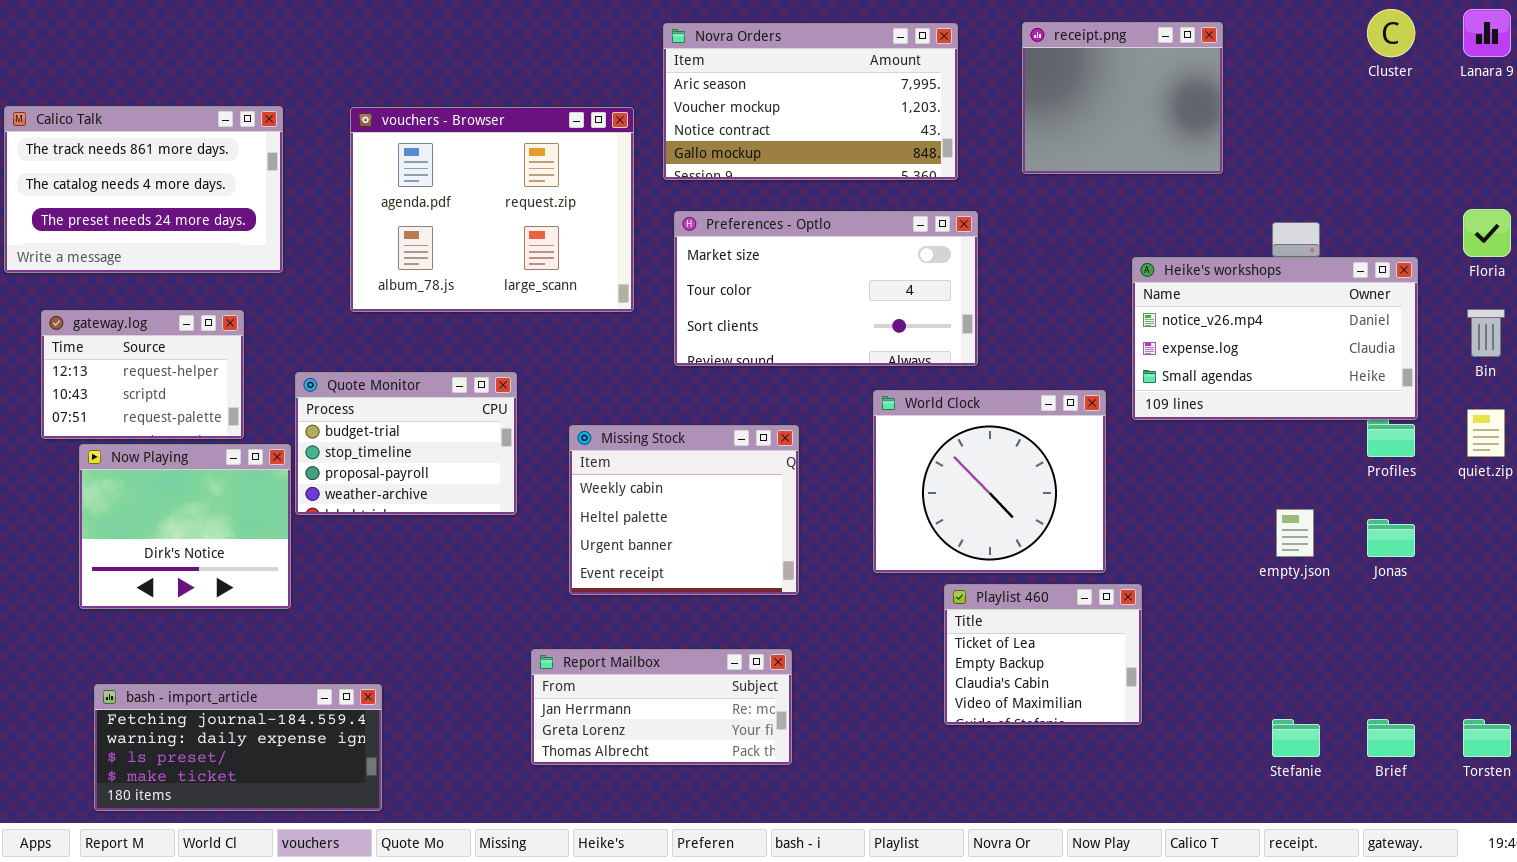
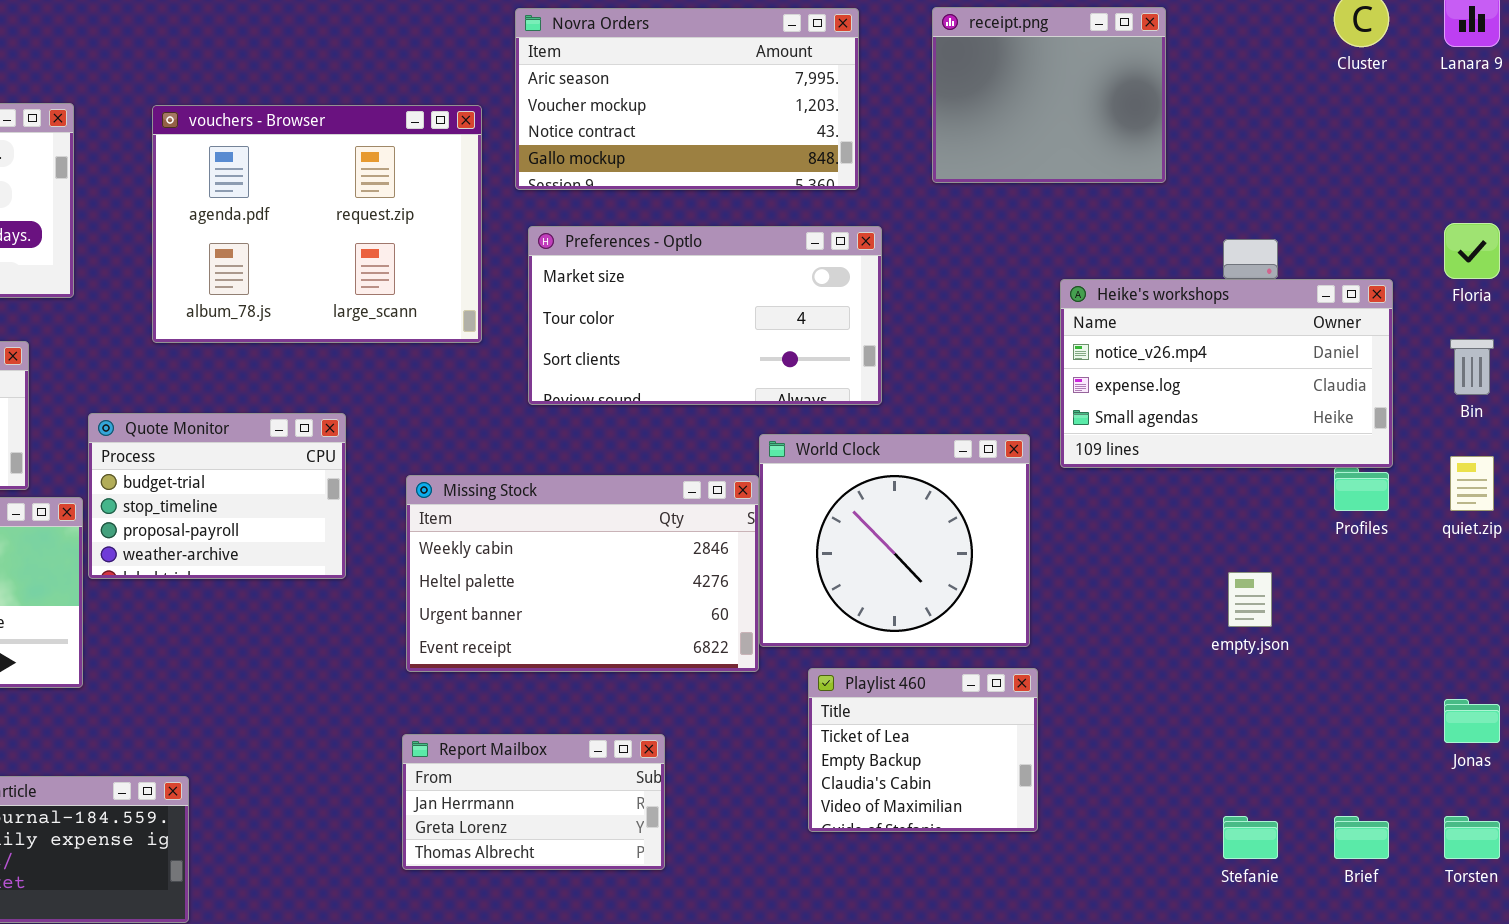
Missing Stock: [569,425,799,595] -> [406,475,759,672], resized
Jonas: [1367,519,1415,557] -> [1444,699,1500,743], moved
Playlist 460: [944,584,1142,725] -> [808,668,1038,832], moved
Report Mailbox: [531,649,792,765] -> [402,734,665,870], resized

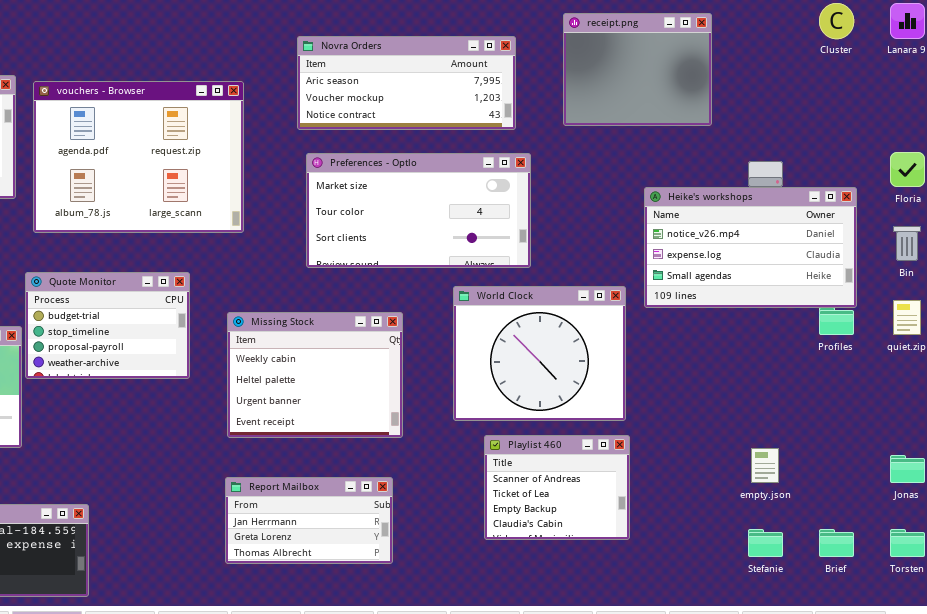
Novra Orders: [515,8,859,190] -> [297,36,516,130], resized
vouchers - Browser: [152,105,482,343] -> [33,81,244,233], moved
Missing Stock: [406,475,759,672] -> [227,312,403,438], resized
empty.json: [1228,572,1272,627] -> [751,448,779,483], moved
Playlist 460: [808,668,1038,832] -> [484,435,630,540], scrolled up 1 row

